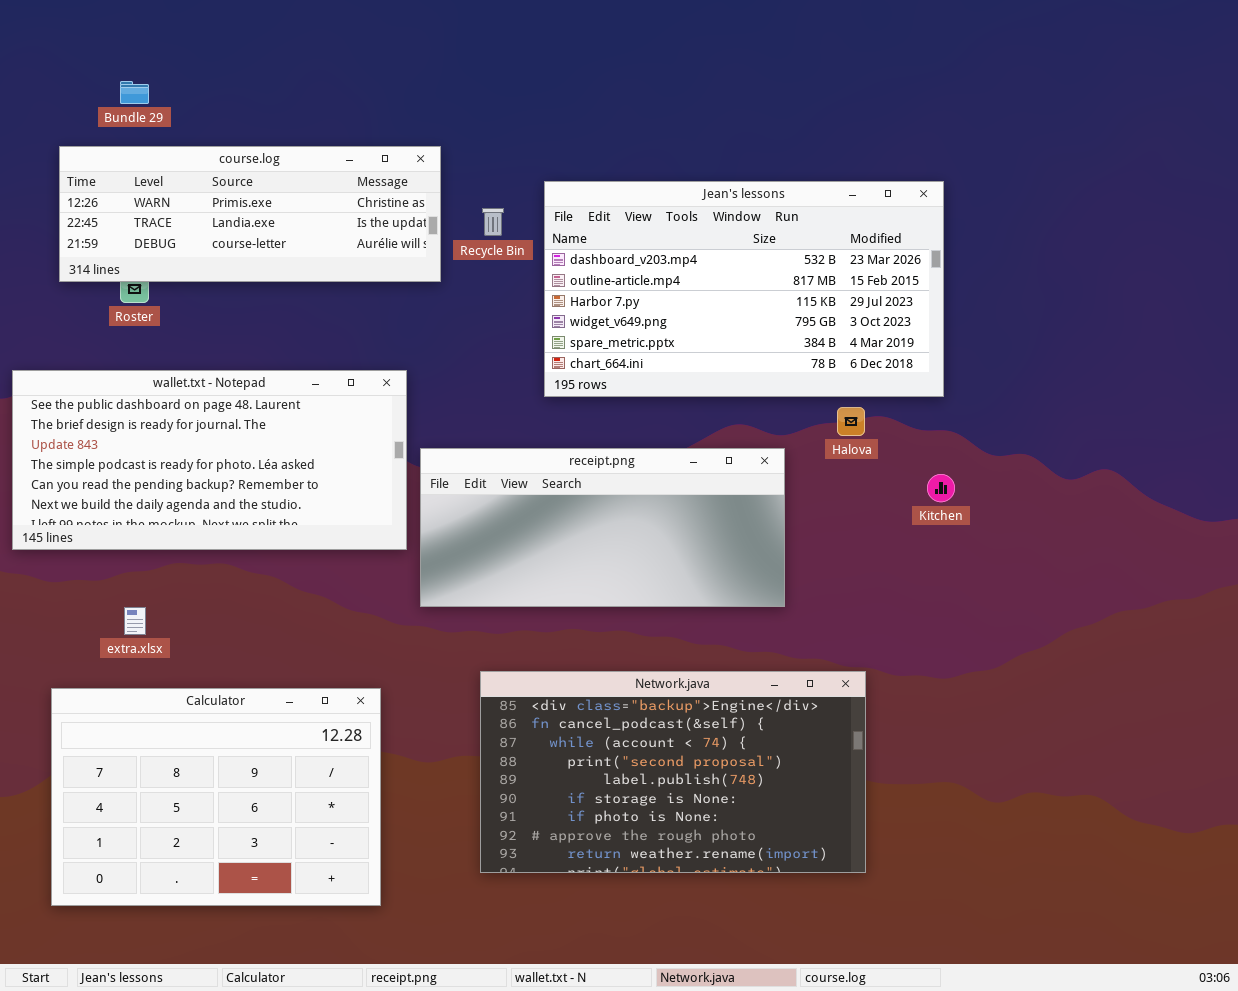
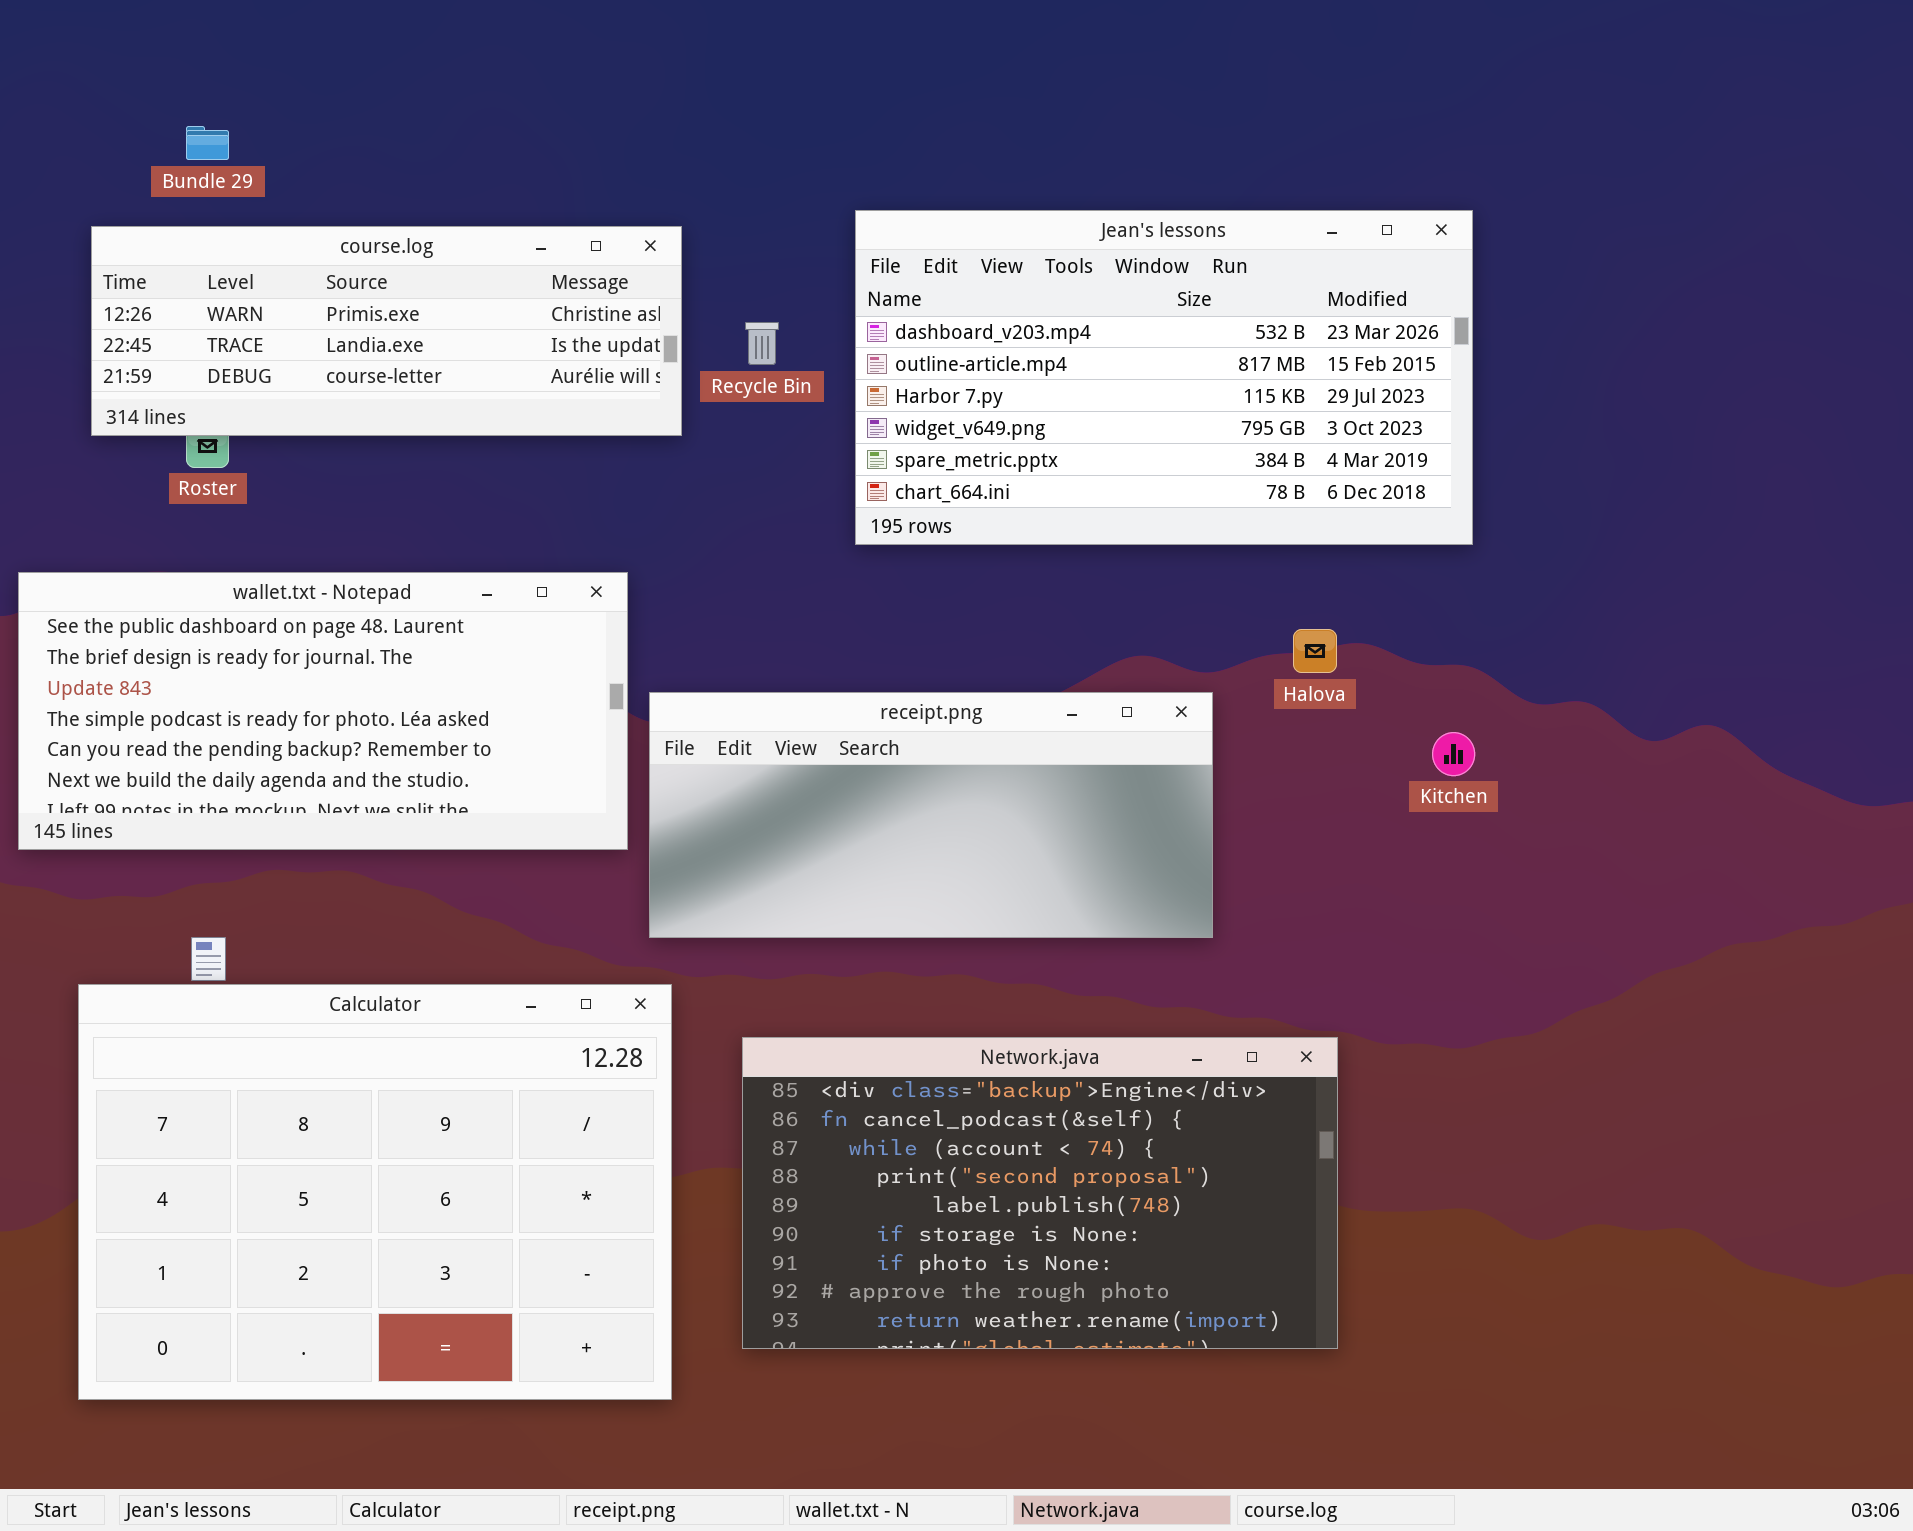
Jean's lessons: [544,181,944,397] -> [855,210,1473,545], moved
Calculator: [51,688,381,906] -> [78,984,672,1400], resized

